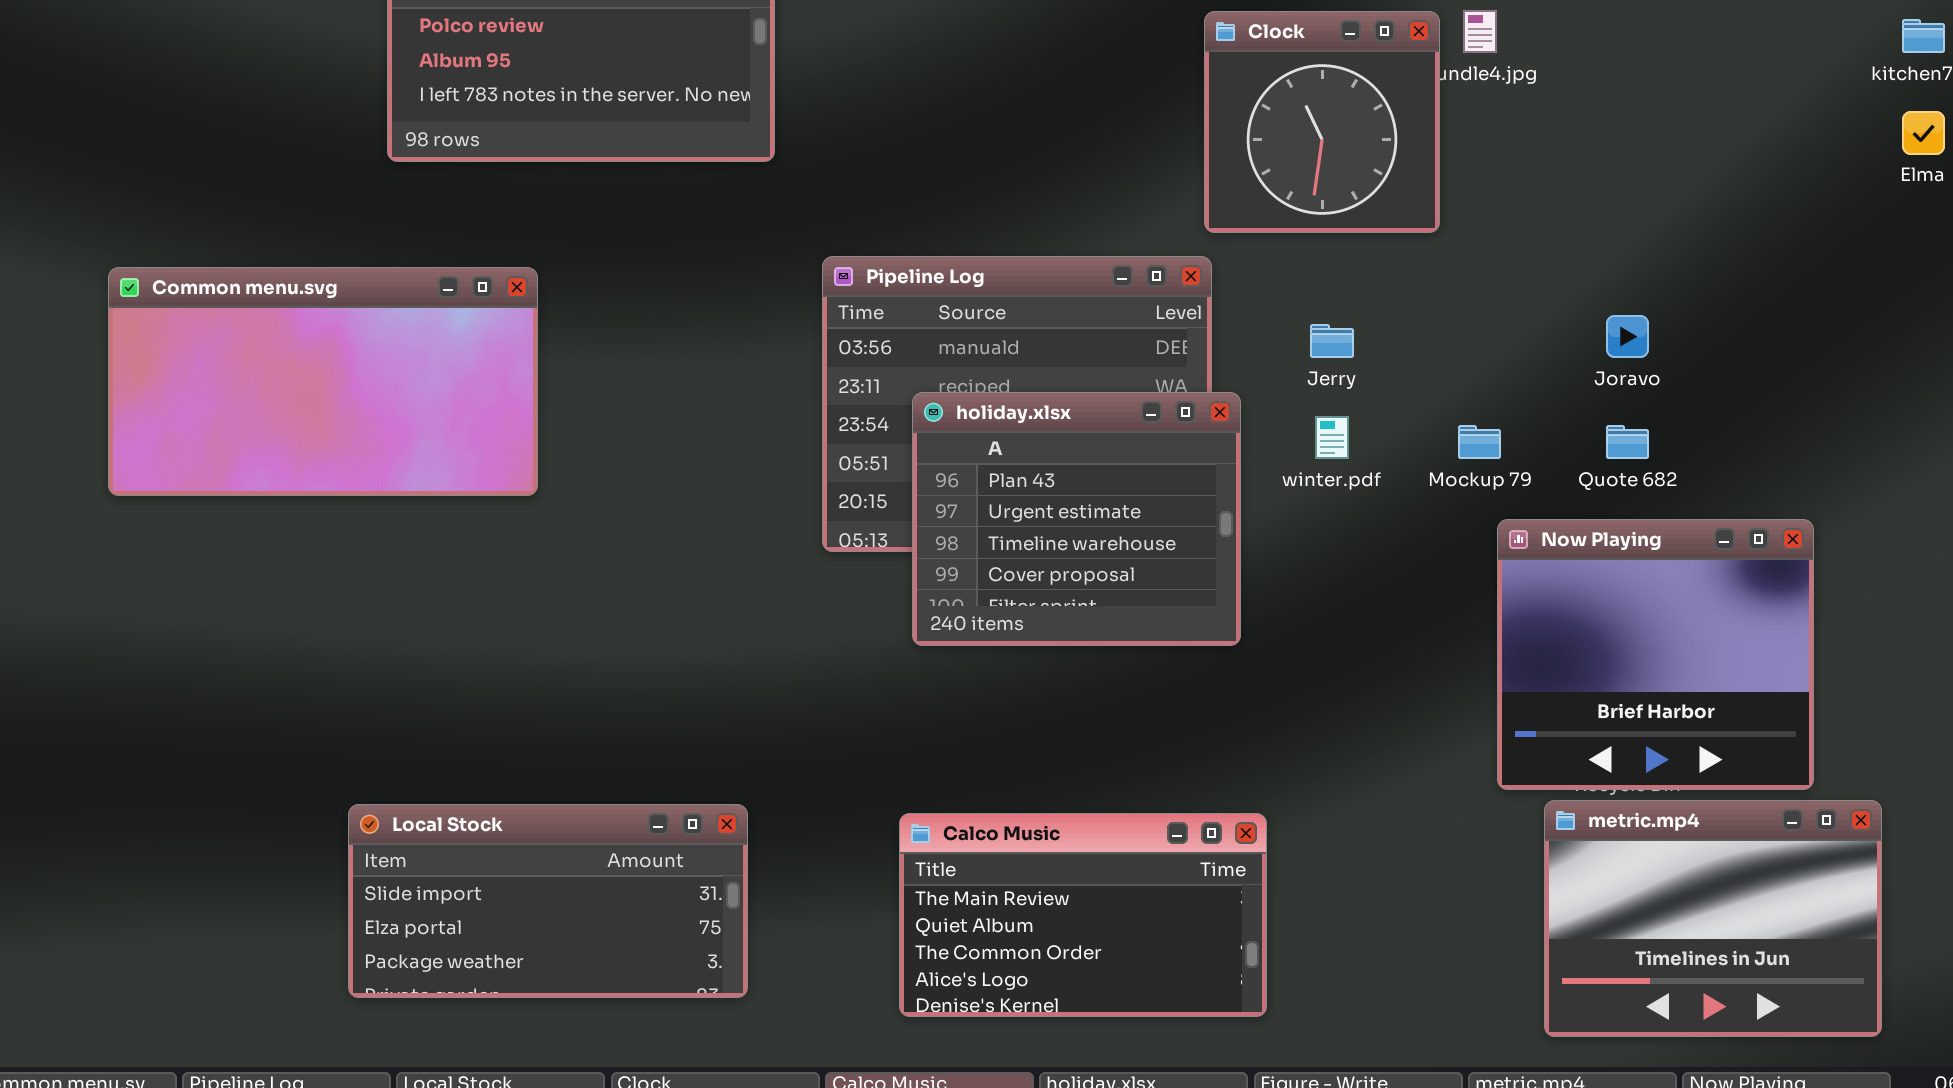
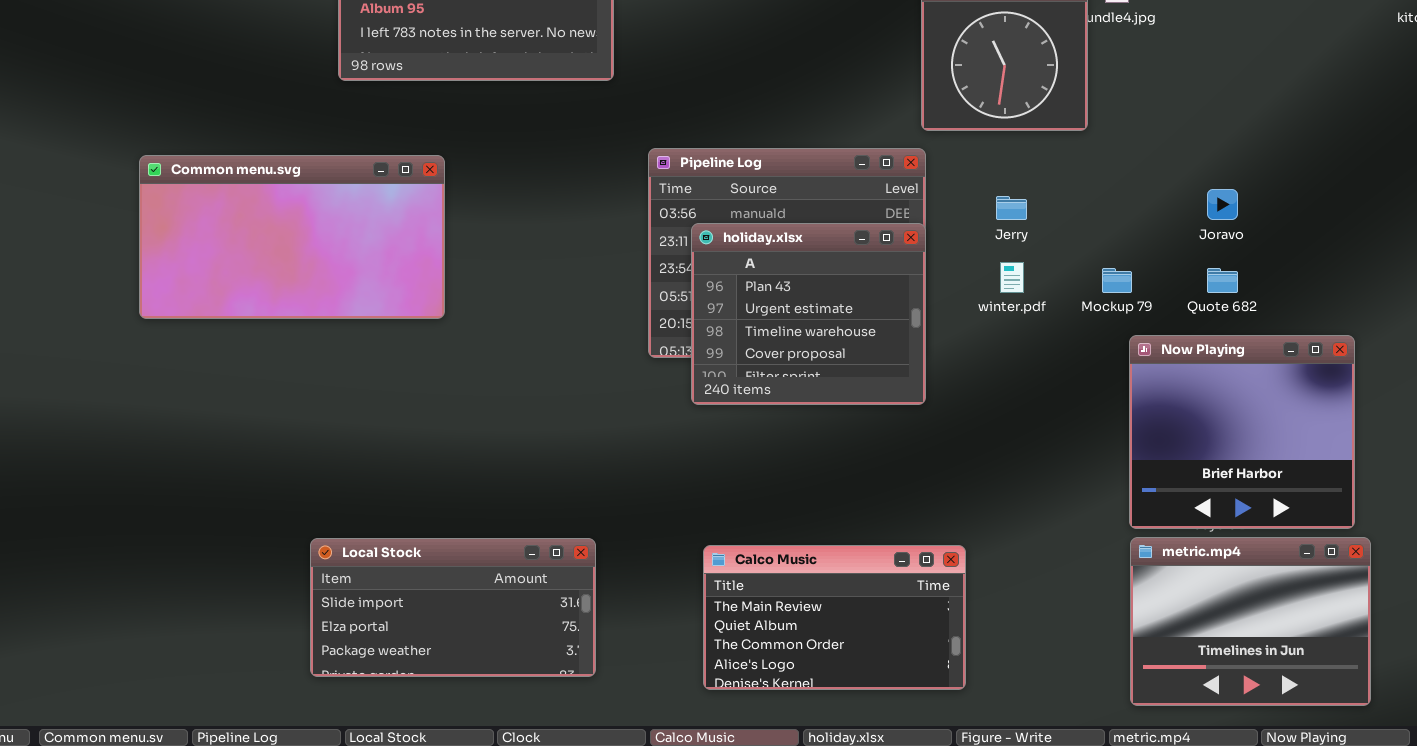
holiday.xlsx: [912,392,1241,646] -> [691,223,926,405], moved
metric.mp4: [1544,800,1882,1037] -> [1130,537,1371,706], moved

